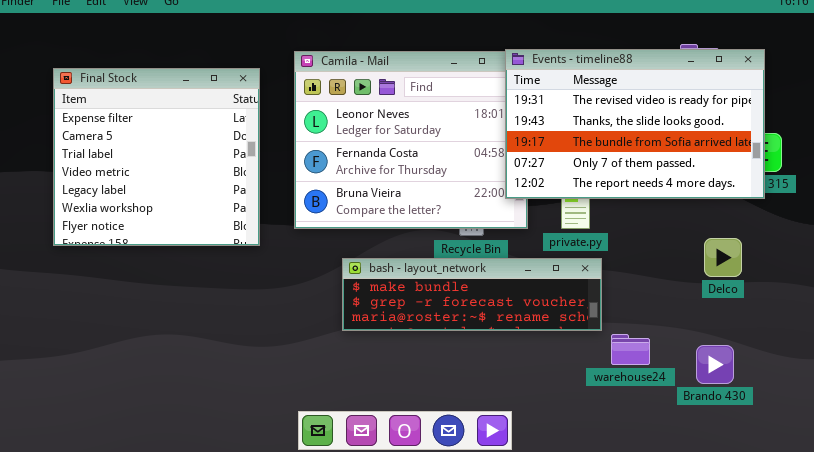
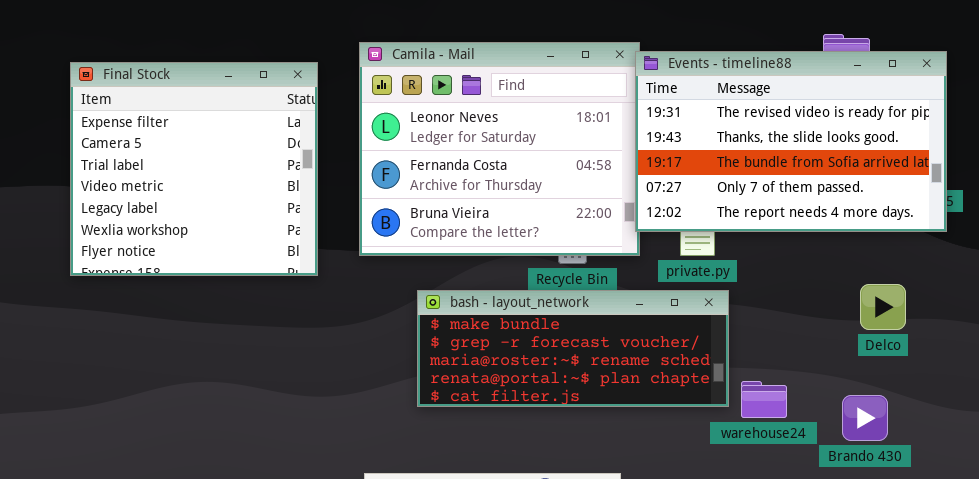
Events - timeline88: [505,49,765,199] -> [635,51,947,232], moved
Delco: [704,238,742,277] -> [860,284,906,330], moved
bash - layout_network: [342,258,602,331] -> [417,290,729,407], resized

